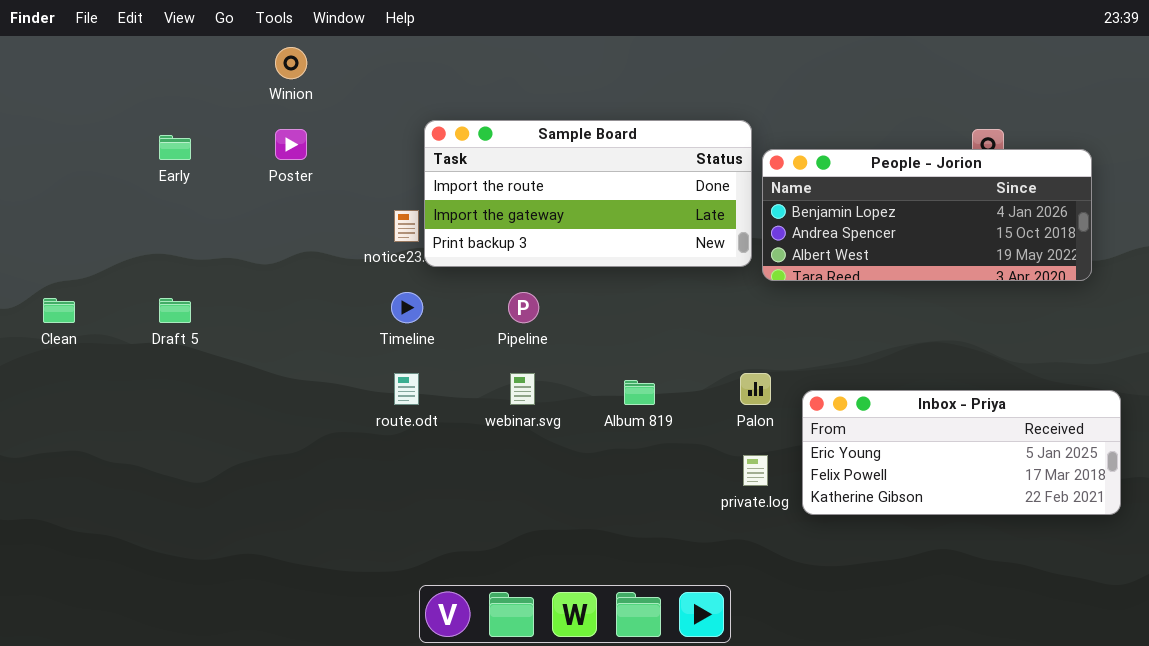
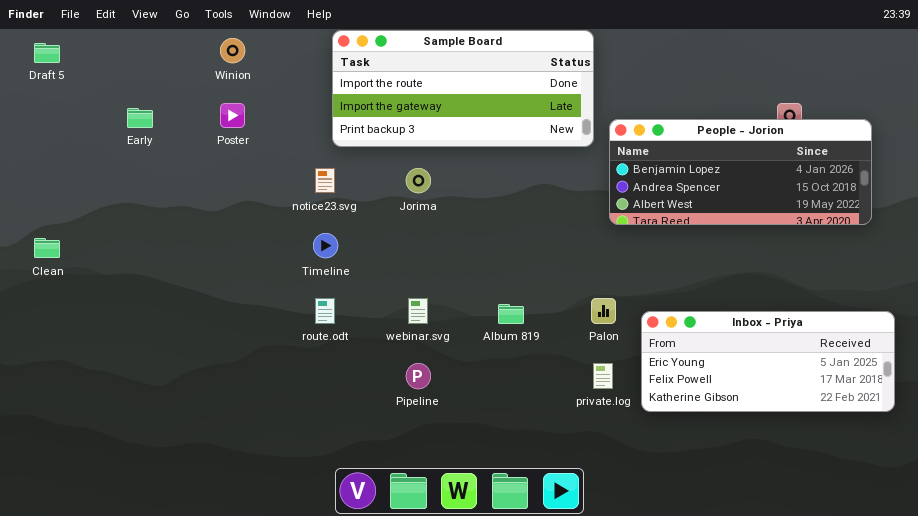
Sample Board: [424,120,752,267] -> [332,30,594,147], moved
Pipeline: [508,292,539,323] -> [406,363,431,389], moved
Draft 5: [159,298,191,323] -> [34,43,60,63], moved

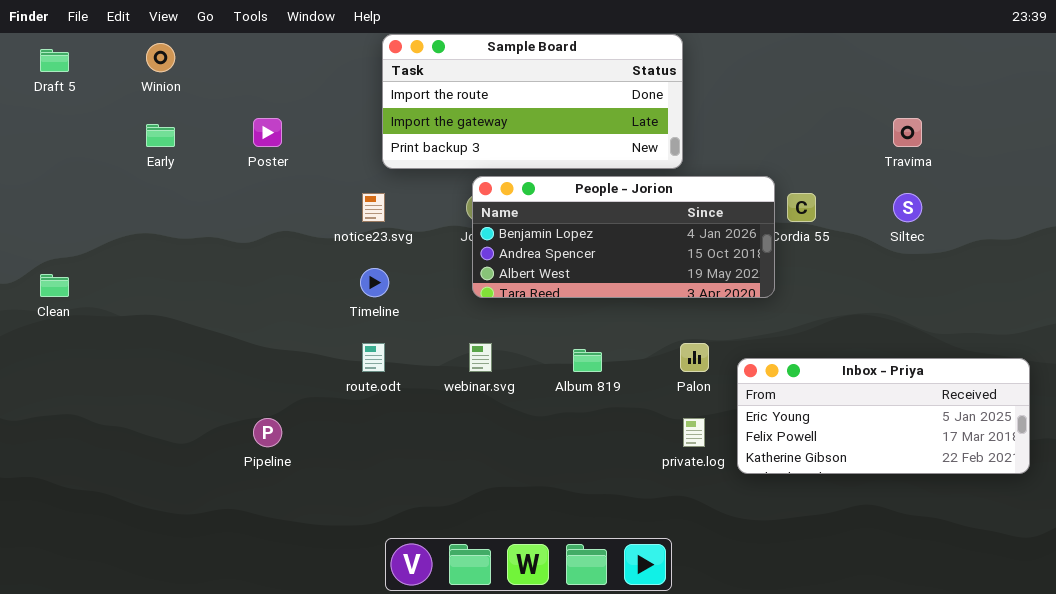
Winion: [220,38,245,63] -> [146,43,175,72], moved
People - Jorion: [609,119,872,225] -> [472,176,775,298], moved
Pipeline: [406,363,431,389] -> [253,418,282,447], moved

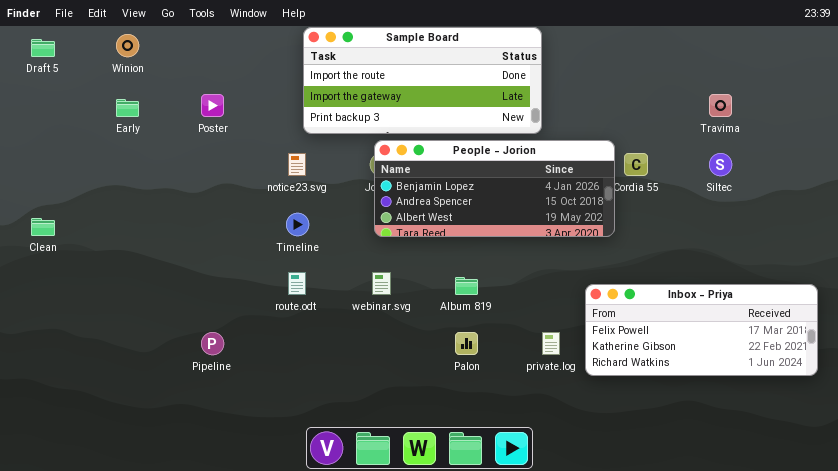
Palon: [680,343,709,372] -> [455,332,478,355], moved
Inbox - Priya: [737,358,1030,474] -> [585,284,818,376], scrolled down 1 row

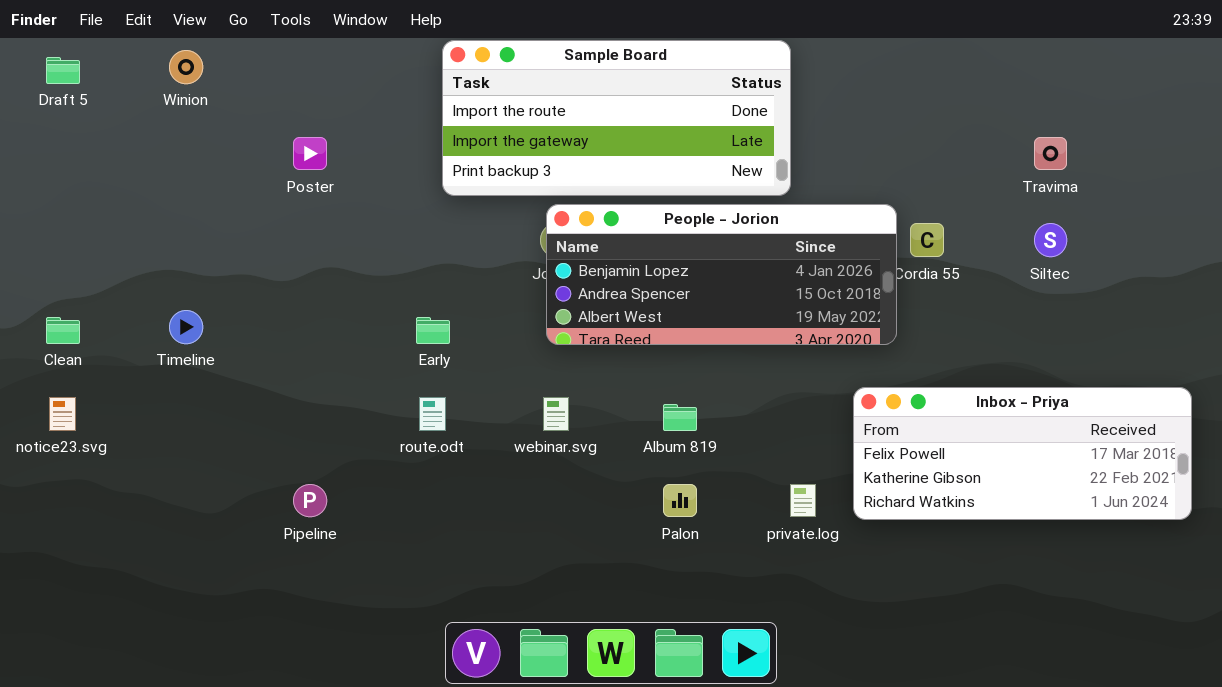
Early: [116,99,139,117] -> [416,317,450,344], moved
notice23.svg: [288,153,306,176] -> [49,397,76,431], moved
Timeline: [286,213,309,236] -> [169,310,203,344], moved
Inbox - Priya: [585,284,818,376] -> [853,387,1192,520], moved

